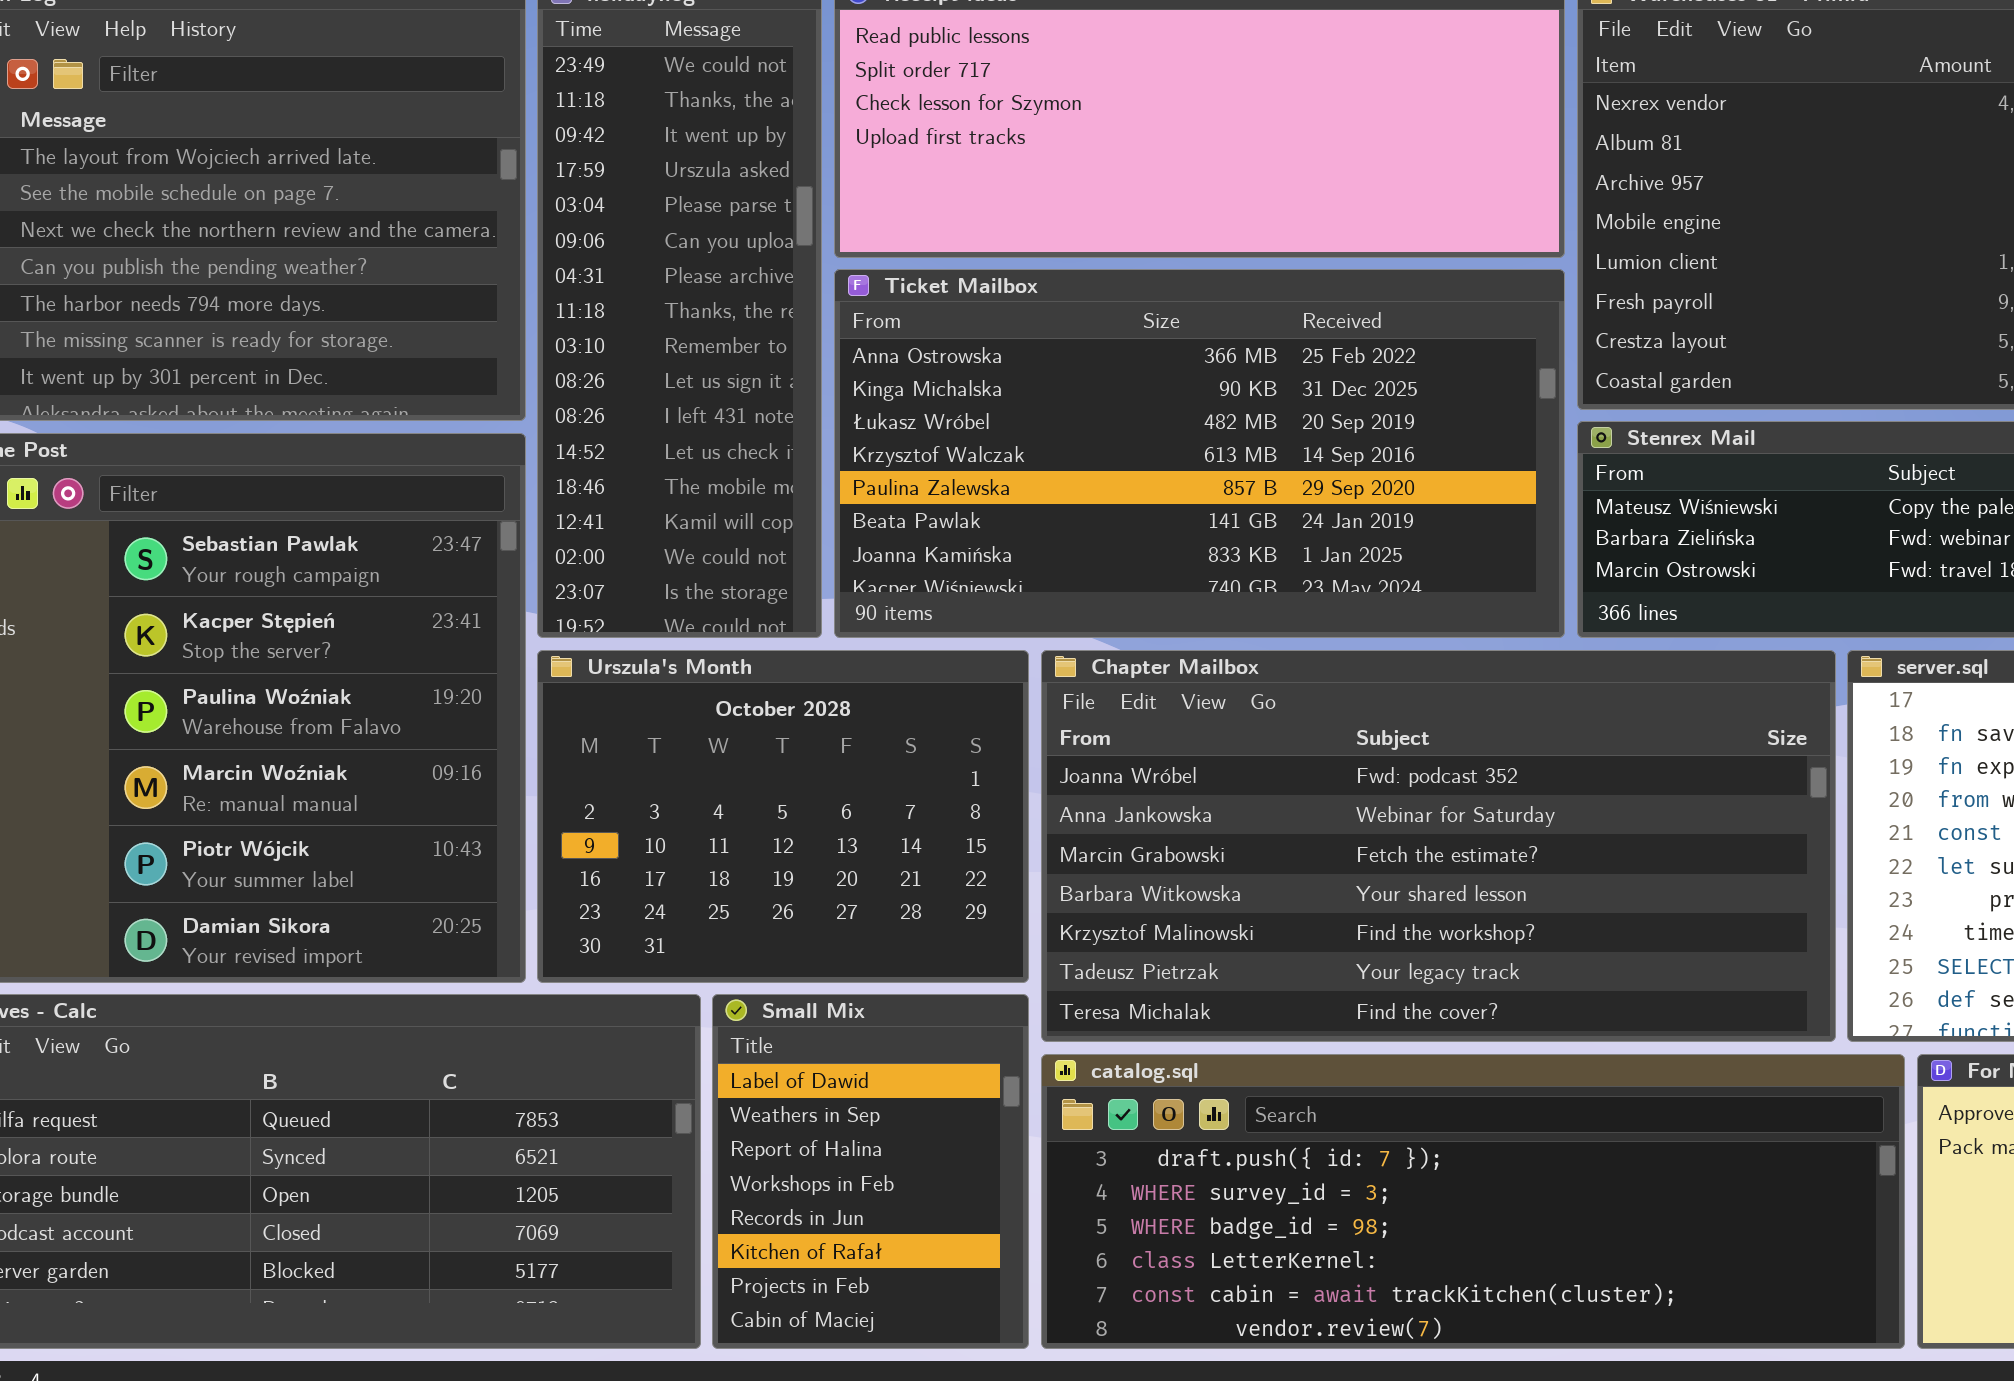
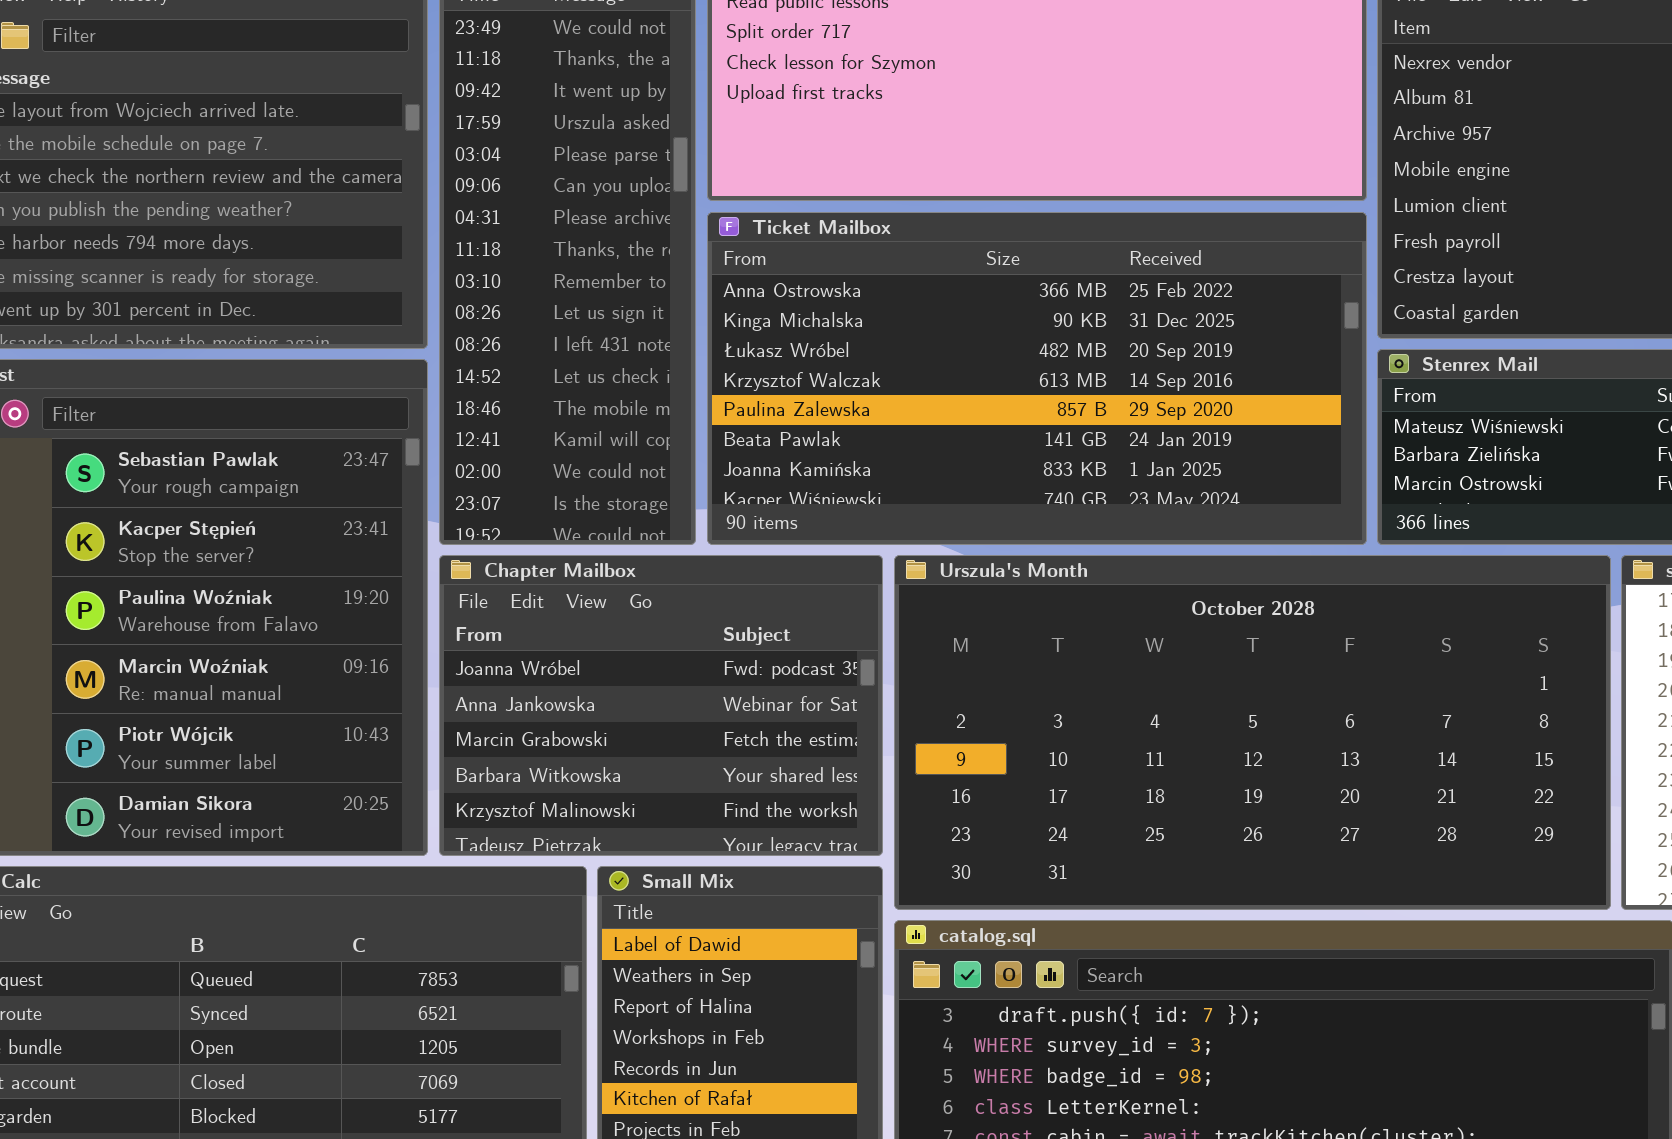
Urszula's Month: [537,650,1029,983] -> [894,555,1611,910], moved, resized
Chapter Mailbox: [1041,650,1836,1042] -> [439,555,883,856], moved, resized

